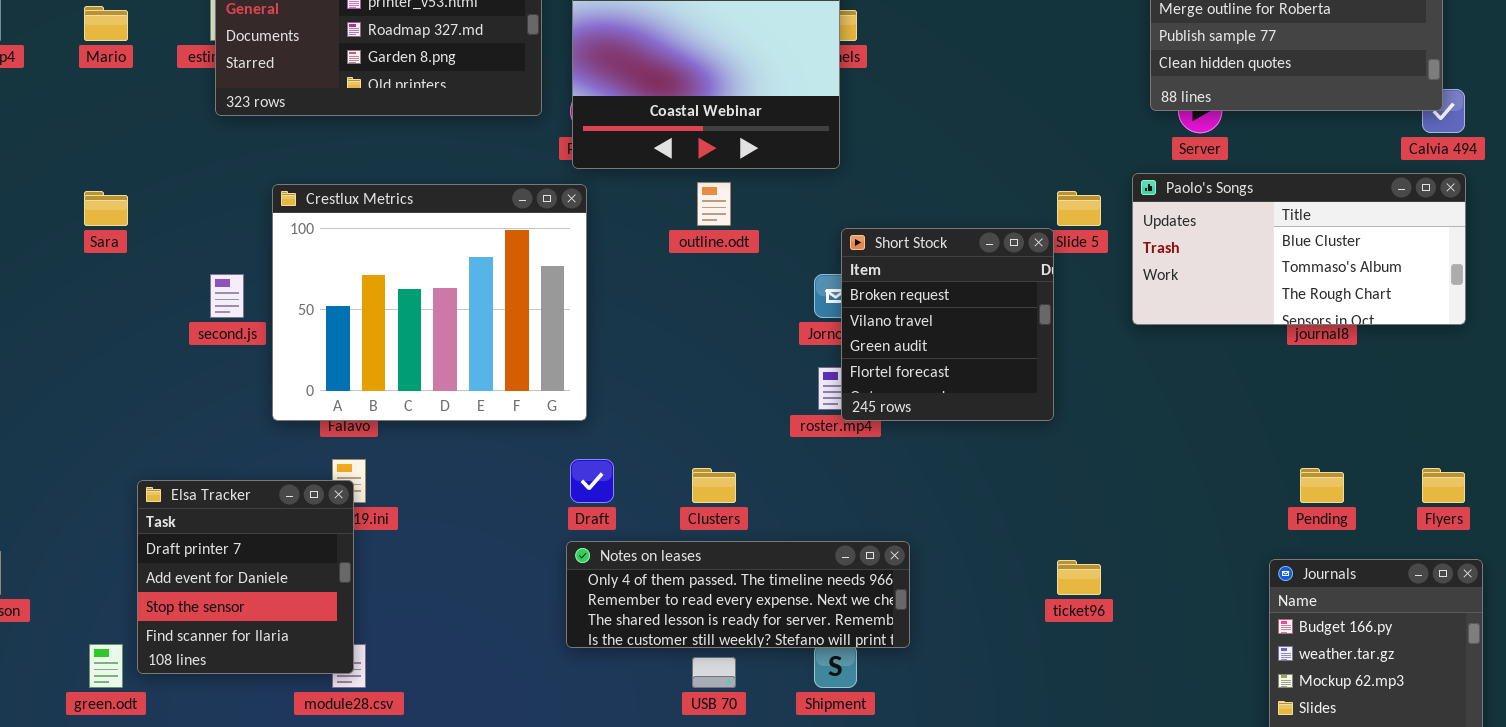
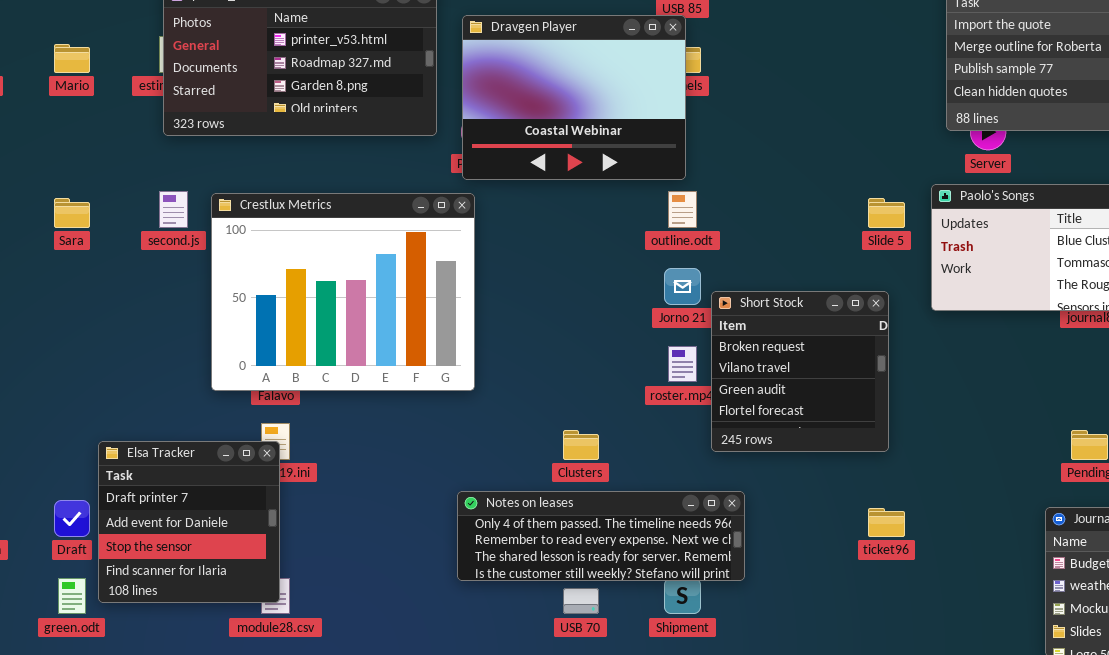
outline.odt: [697,182,731,226] -> [668,191,697,228], moved
Short Stock: [841,228,1054,421] -> [711,291,889,452], moved
second.js: [210,274,244,318] -> [159,191,188,228], moved
Draft: [570,459,614,503] -> [54,500,90,537], moved

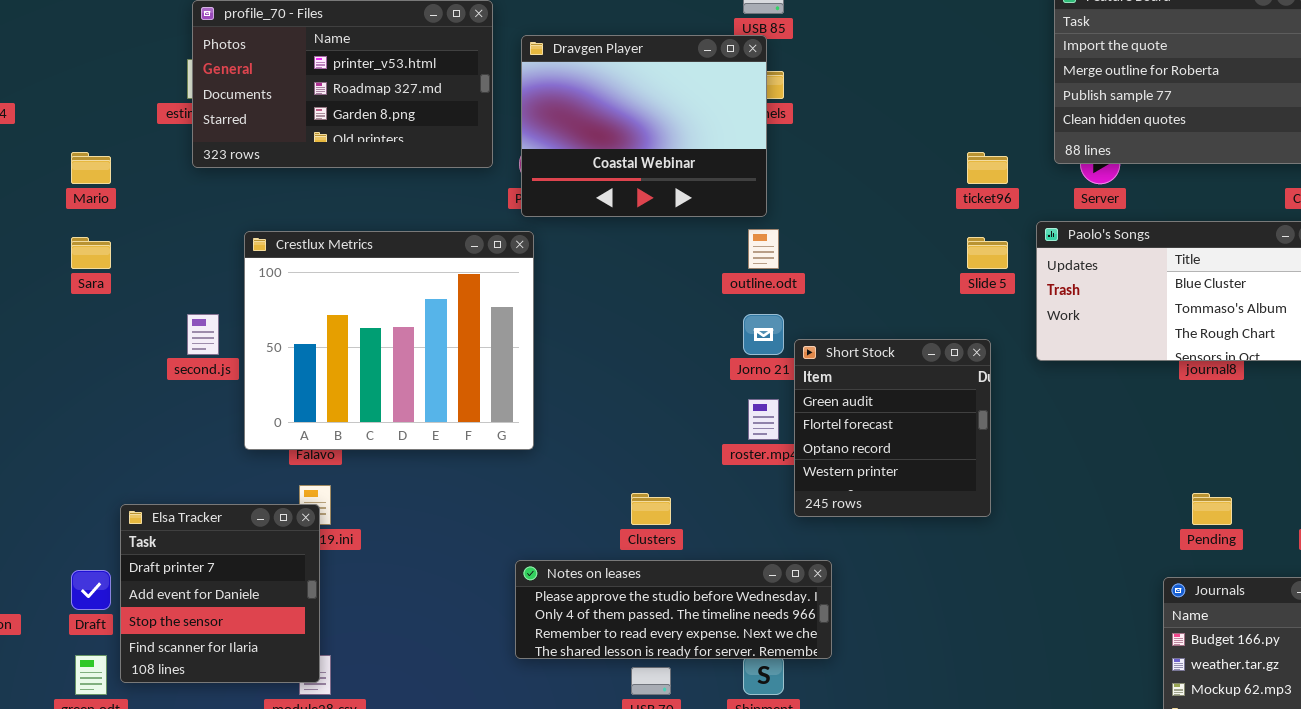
Mario: [54,44,90,73] -> [71,152,111,184], moved
second.js: [159,191,188,228] -> [187,314,219,355], moved
Short Stock: [711,291,889,452] -> [794,339,991,517], scrolled down 2 rows
Notes on leases: [457,491,745,581] -> [515,560,832,659], scrolled up 1 row
ticket96: [868,508,905,537] -> [967,152,1008,184], moved

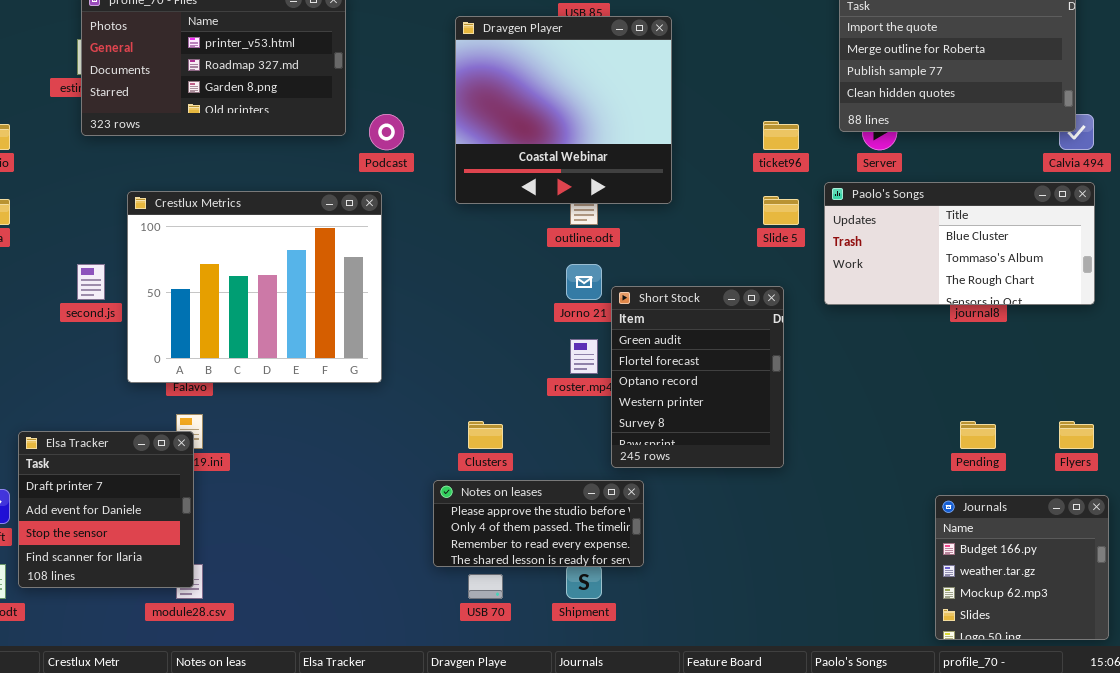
Dravgen Player: [521,35,767,217] -> [455,16,672,204], moved, resized
Short Stock: [794,339,991,517] -> [611,286,784,468], resized
Notes on leases: [515,560,832,659] -> [433,480,644,567], resized

